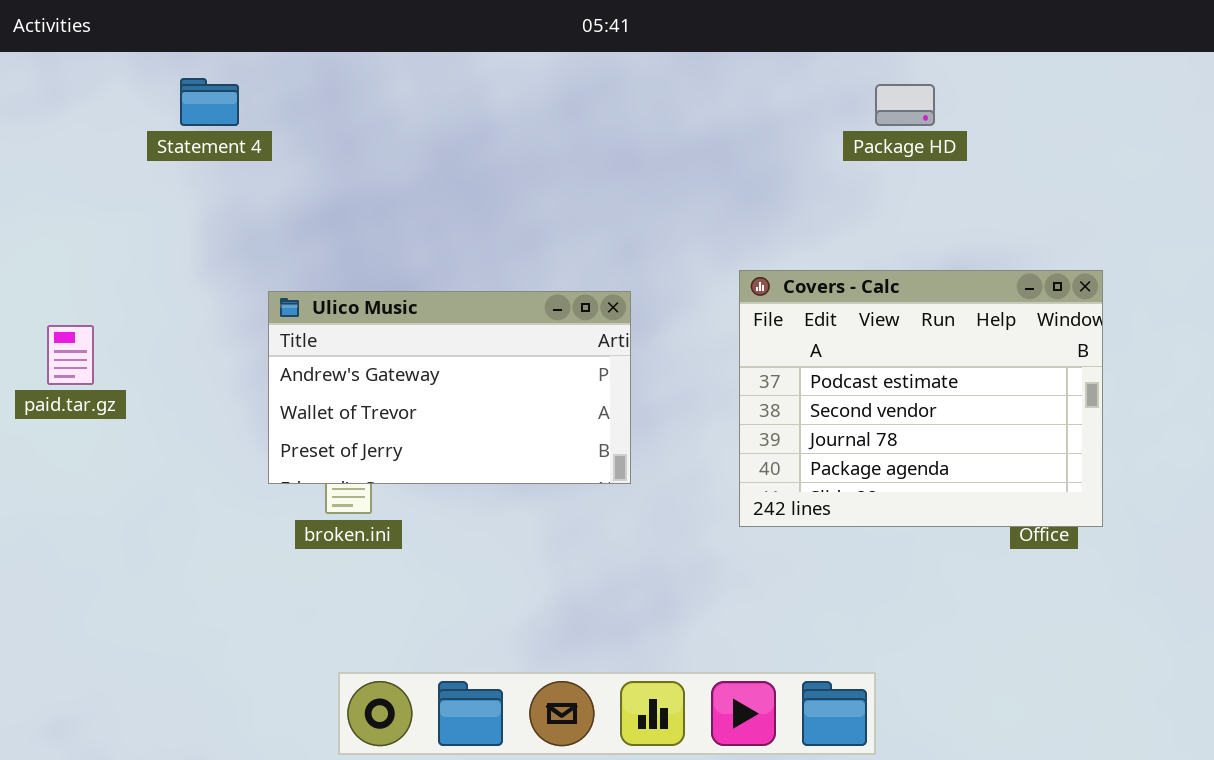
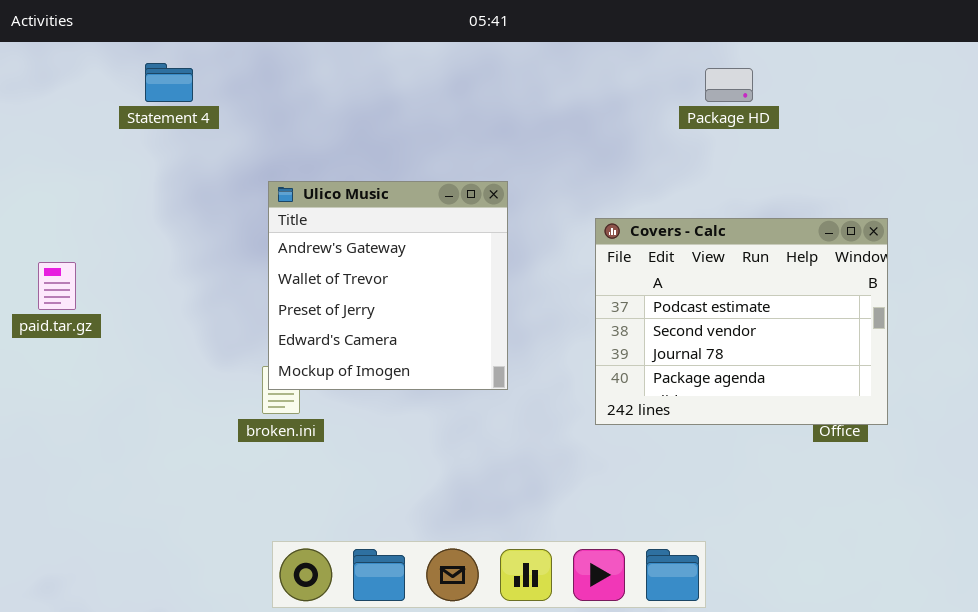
Ulico Music: [268,291,631,484] -> [268,181,508,390], resized

